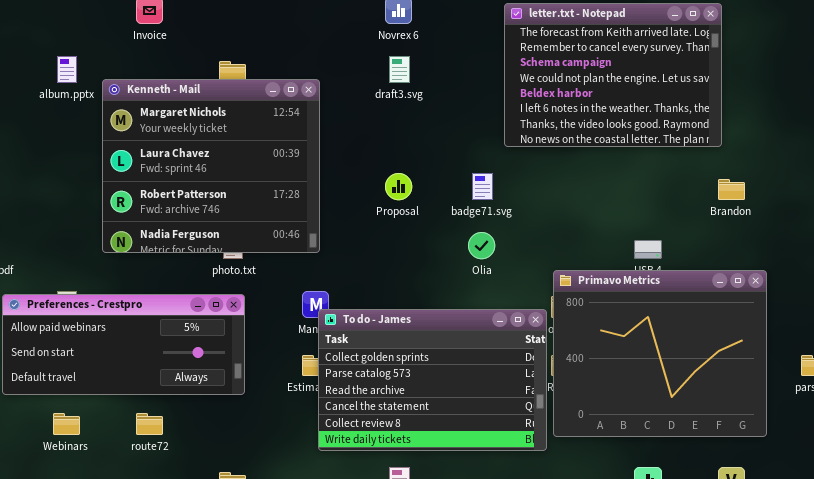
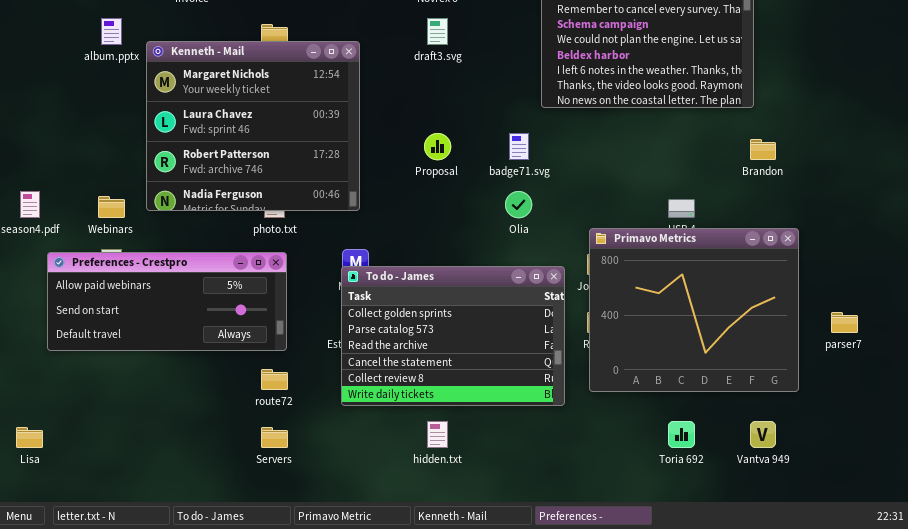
To do - James: [318,309,547,451] -> [341,266,565,406], moved
Webinars: [53,413,80,435] -> [98,196,125,218], moved
route72: [136,413,163,435] -> [261,369,288,390], moved

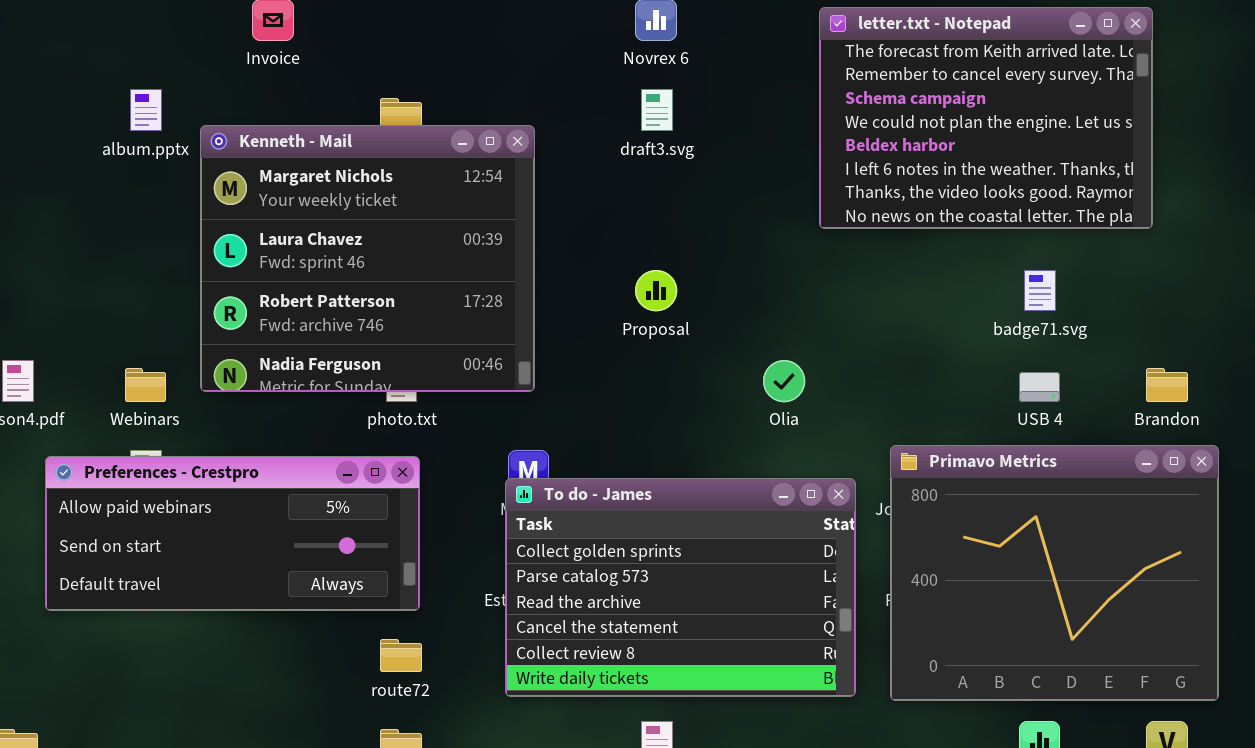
badge71.svg: [509,133,529,160] -> [1024,270,1056,311], moved
Brandon: [750,139,776,160] -> [1146,368,1188,402], moved
Primavo Metrics: [589,228,799,392] -> [890,445,1219,701], moved

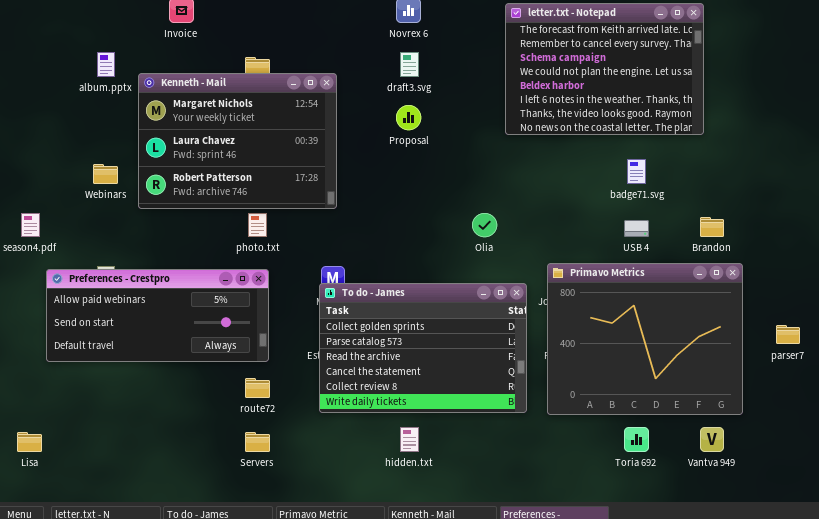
Kenneth - Mail: [200,125,535,392] -> [138,73,337,209], resized
Proposal: [635,270,677,311] -> [396,105,421,130], moved
Webinars: [125,368,166,402] -> [93,164,118,184], moved

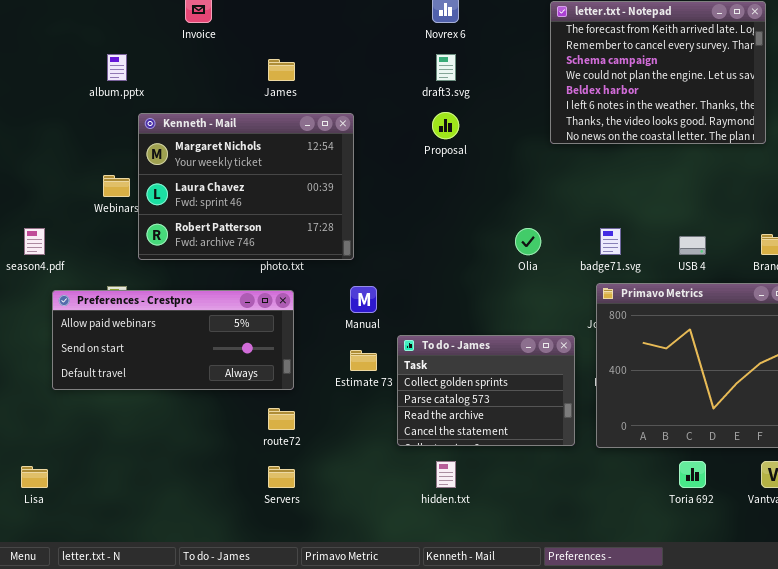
Kenneth - Mail: [138,73,337,209] -> [138,113,354,260], moved
badge71.svg: [627,159,646,184] -> [600,228,621,255], moved
To do - James: [319,283,527,413] -> [397,335,575,446], resized

